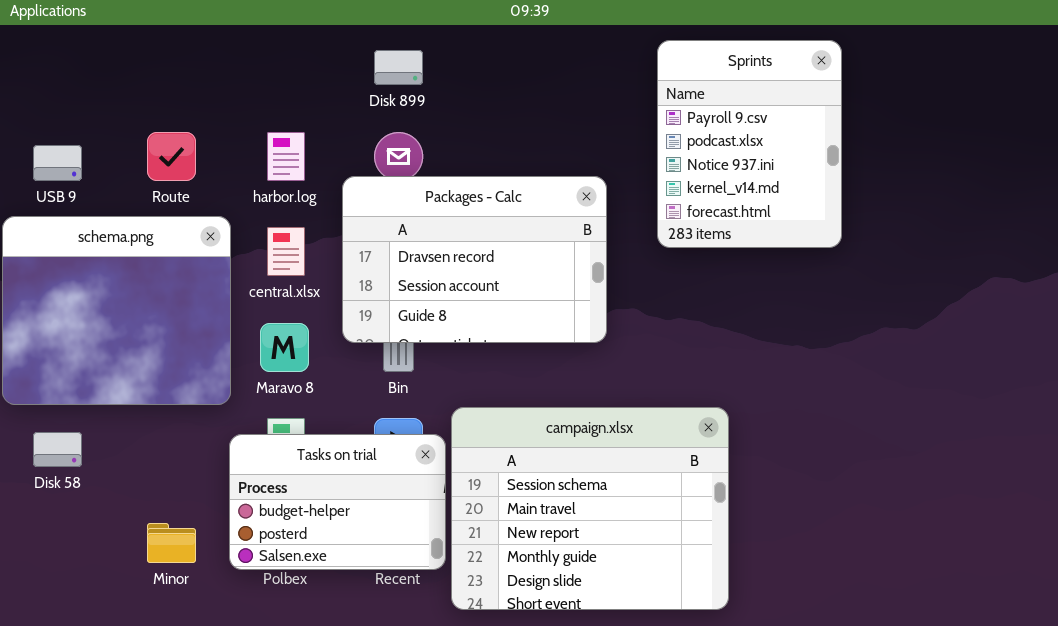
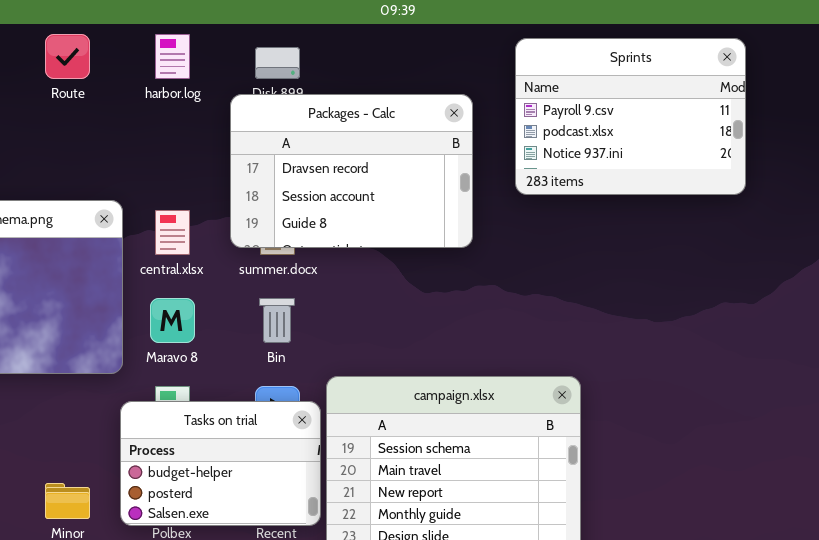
Sprints: [657,40,842,248] -> [515,38,746,195], resized
Route: [147,132,196,181] -> [45,34,90,79], moved
harbor.log: [267,132,305,181] -> [155,34,190,79], moved
Packages - Calc: [342,176,607,343] -> [230,94,473,248], moved

